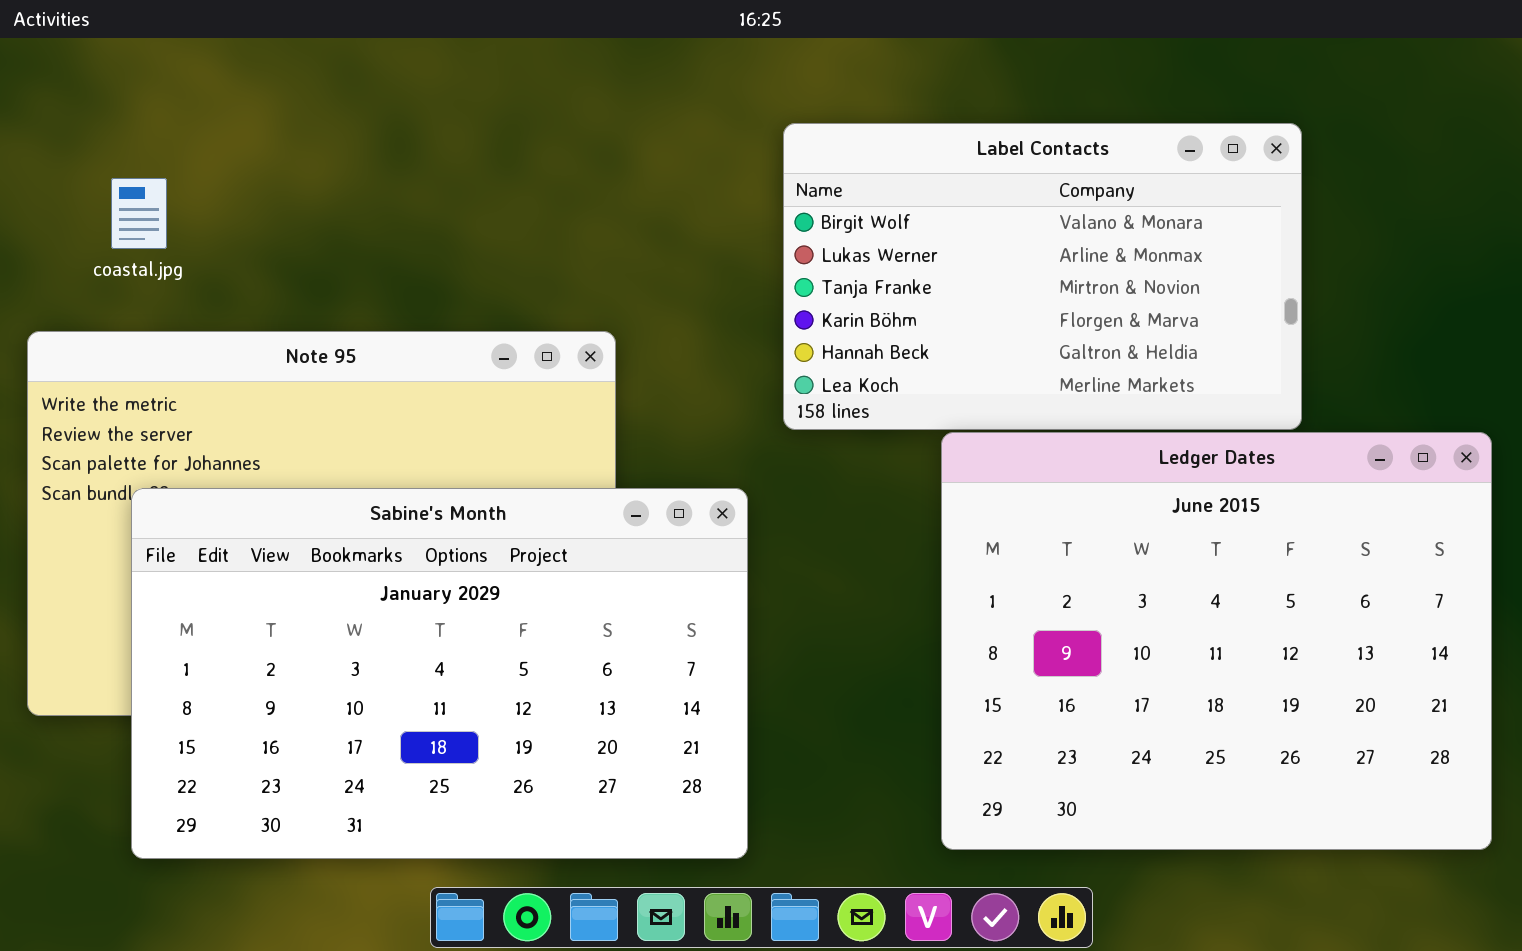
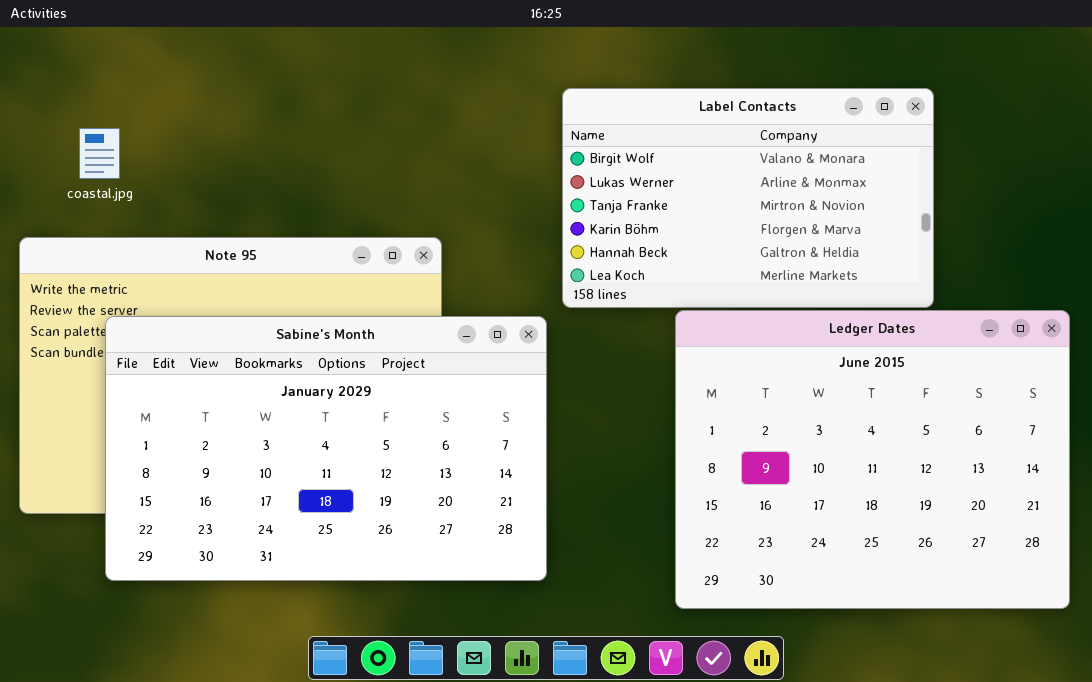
Sabine's Month: [131,488,748,859] -> [105,316,547,581], moved

